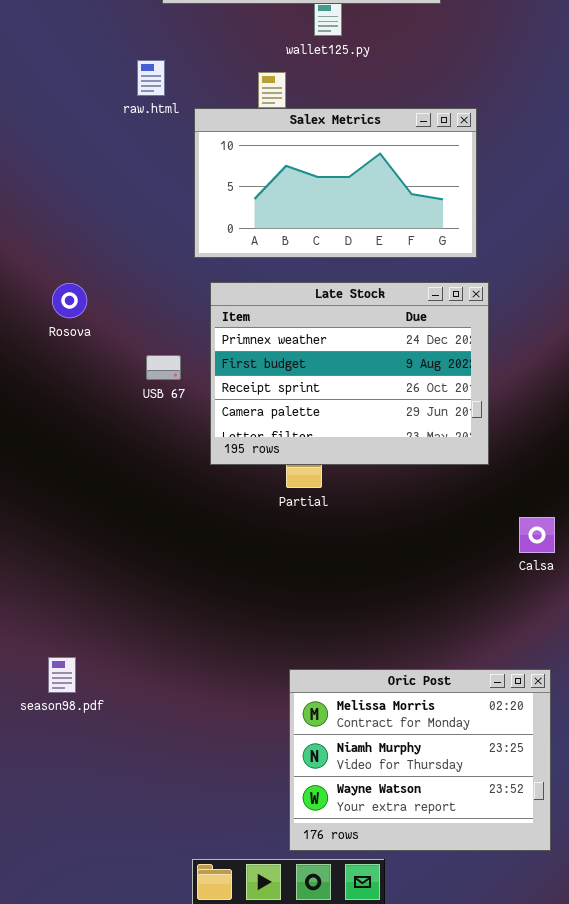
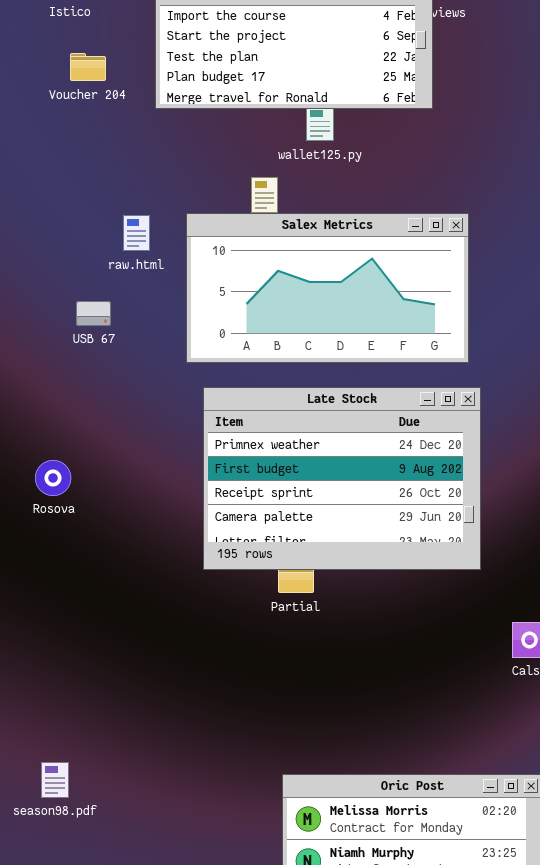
raw.html: [137,60,165,96] -> [123,215,150,251], moved
Rosova: [52,283,87,318] -> [35,460,71,496], moved
USB 67: [146,355,181,380] -> [76,301,111,326], moved

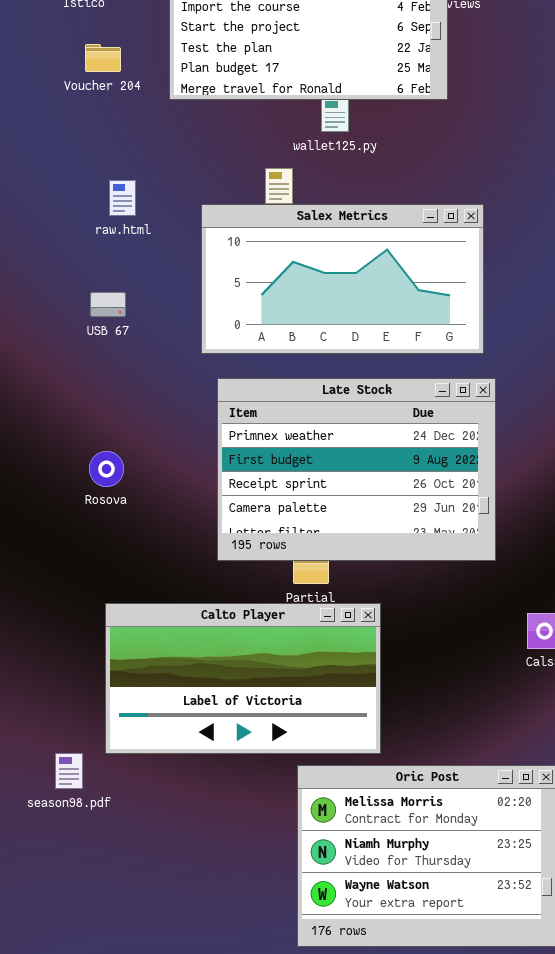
raw.html: [123,215,150,251] -> [109,180,136,216], moved
Rosova: [35,460,71,496] -> [89,451,124,487], moved
Calto Player: none -> [105,603,381,754], opened

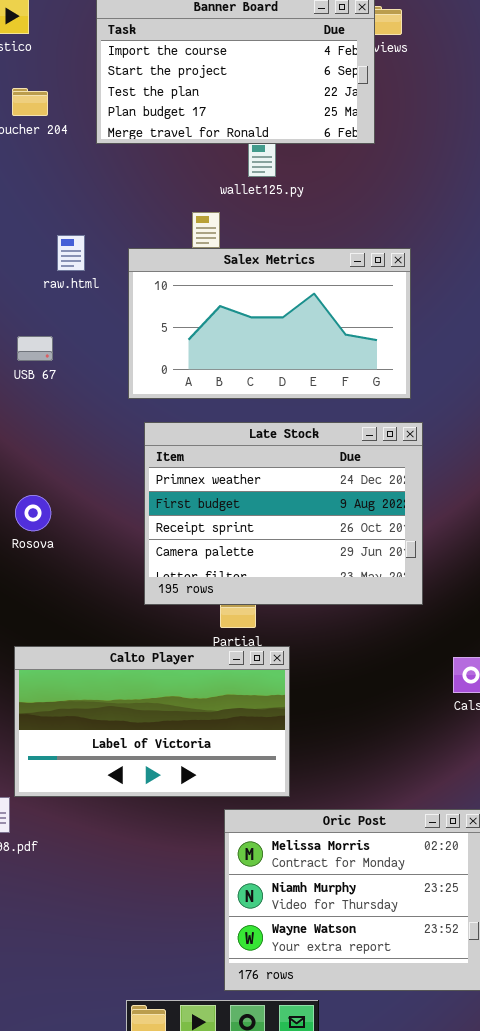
raw.html: [109,180,136,216] -> [57,235,85,271], moved
Calto Player: [105,603,381,754] -> [14,646,290,797], moved

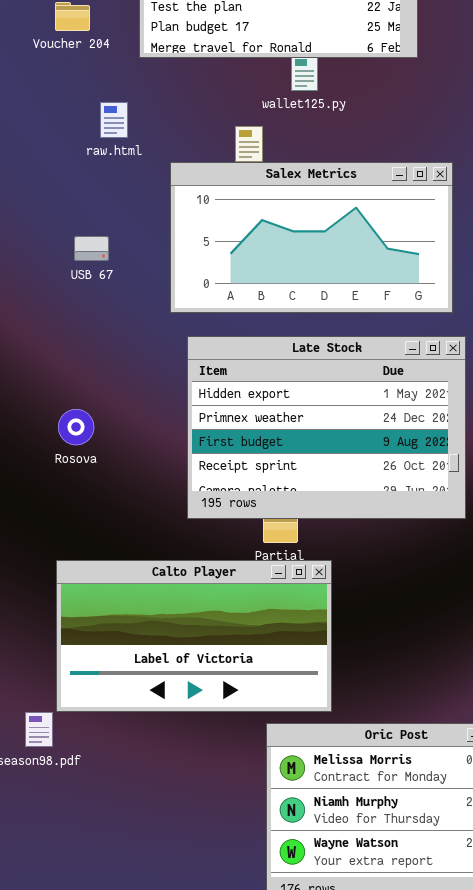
raw.html: [57,235,85,271] -> [100,102,128,138], moved
USB 67: [17,336,53,361] -> [74,236,109,261], moved
Late Stock: [144,422,423,605] -> [187,336,466,519], scrolled up 1 row

